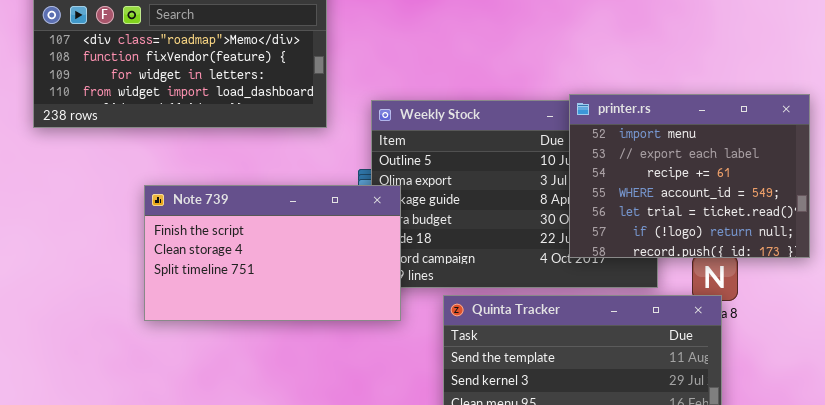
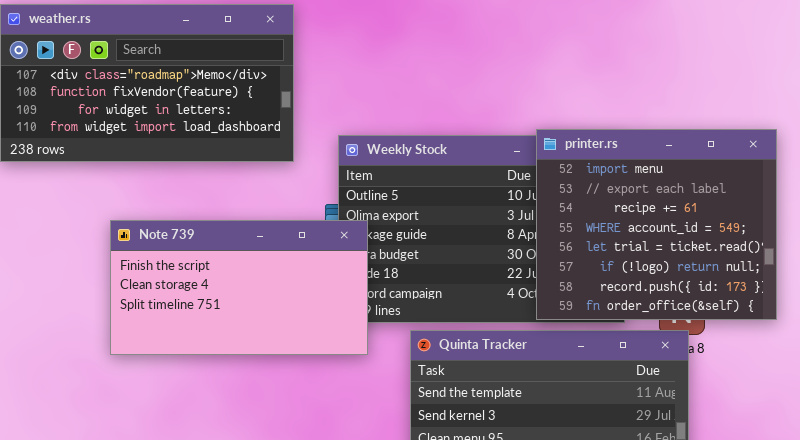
printer.rs: [569,94,810,258] -> [536,129,777,320], resized

